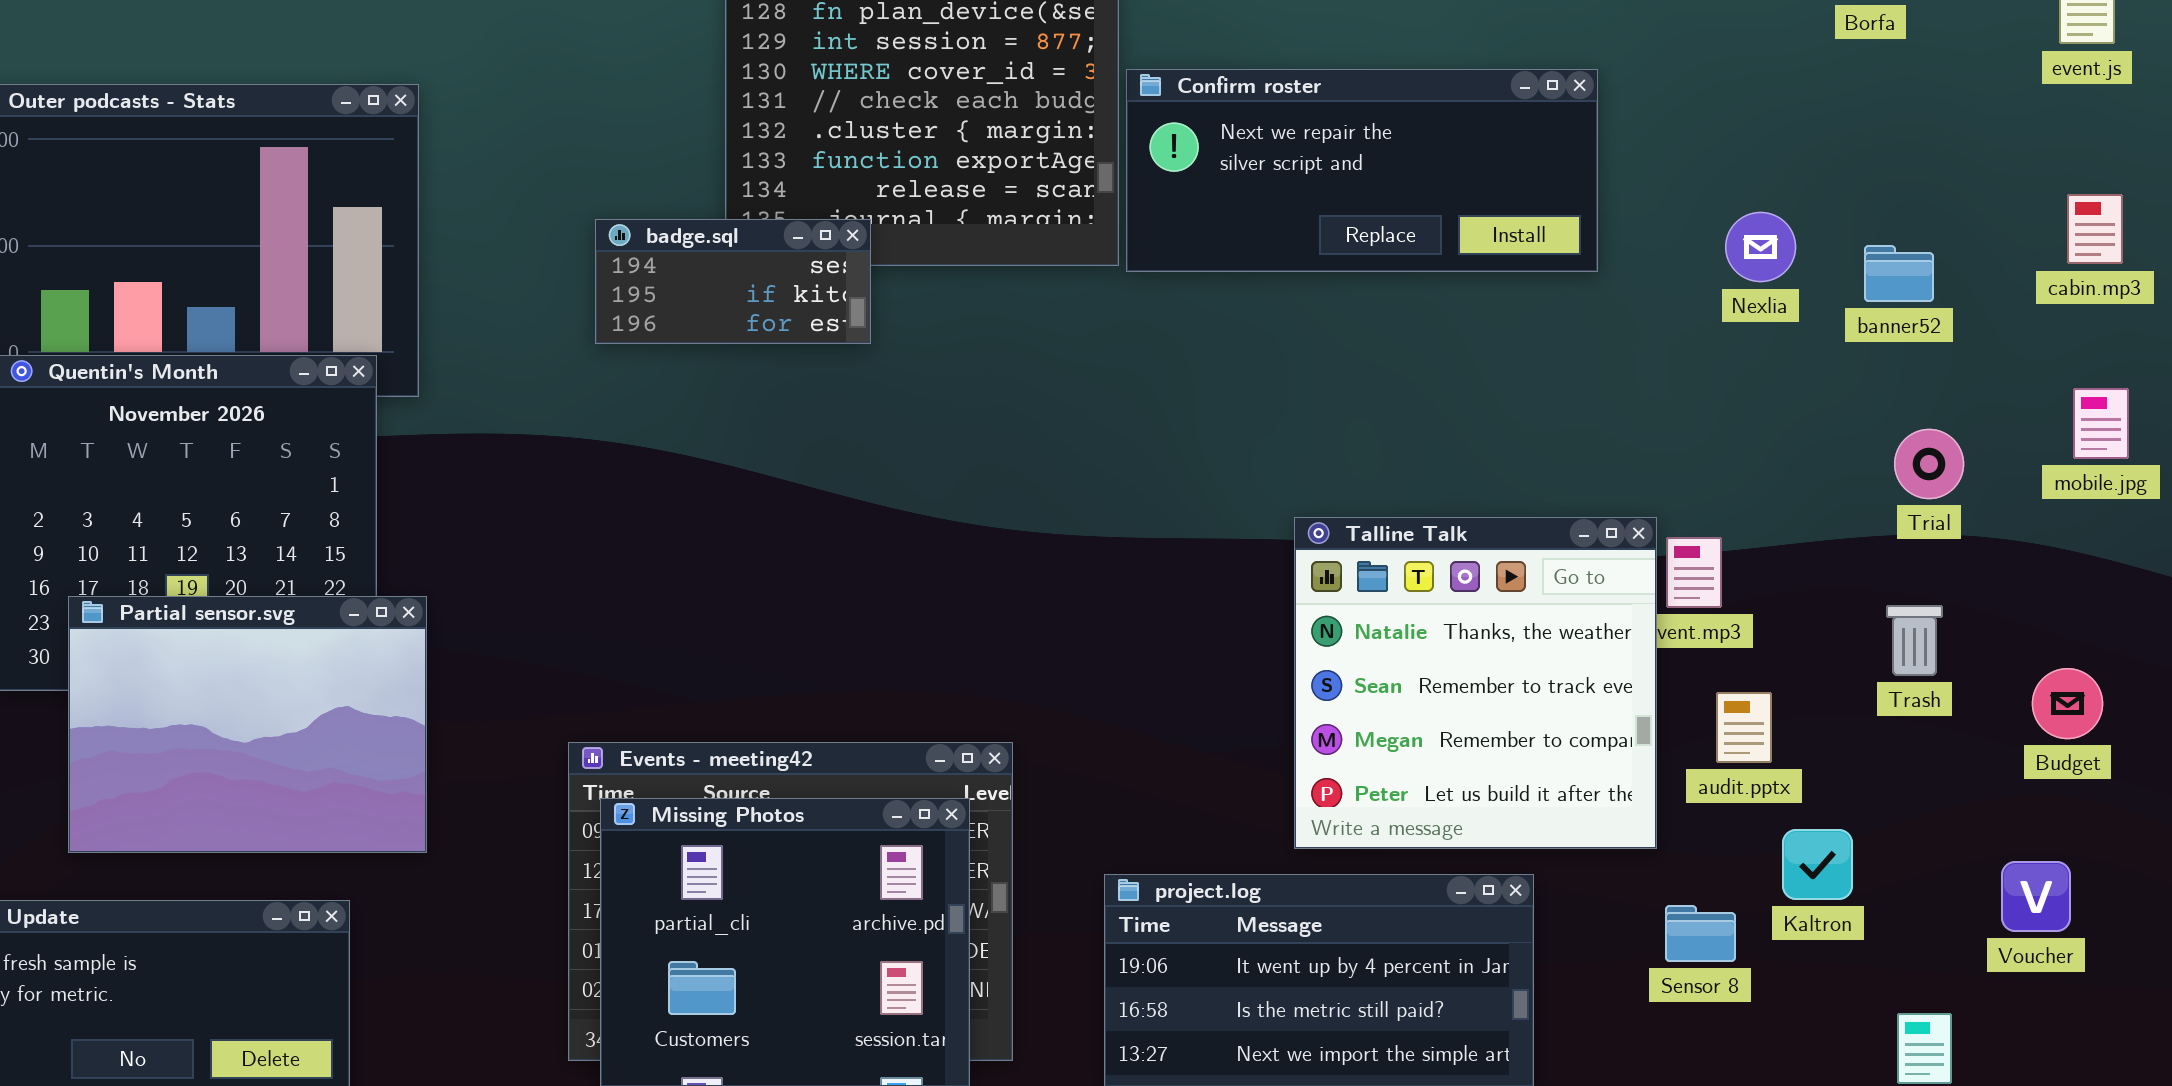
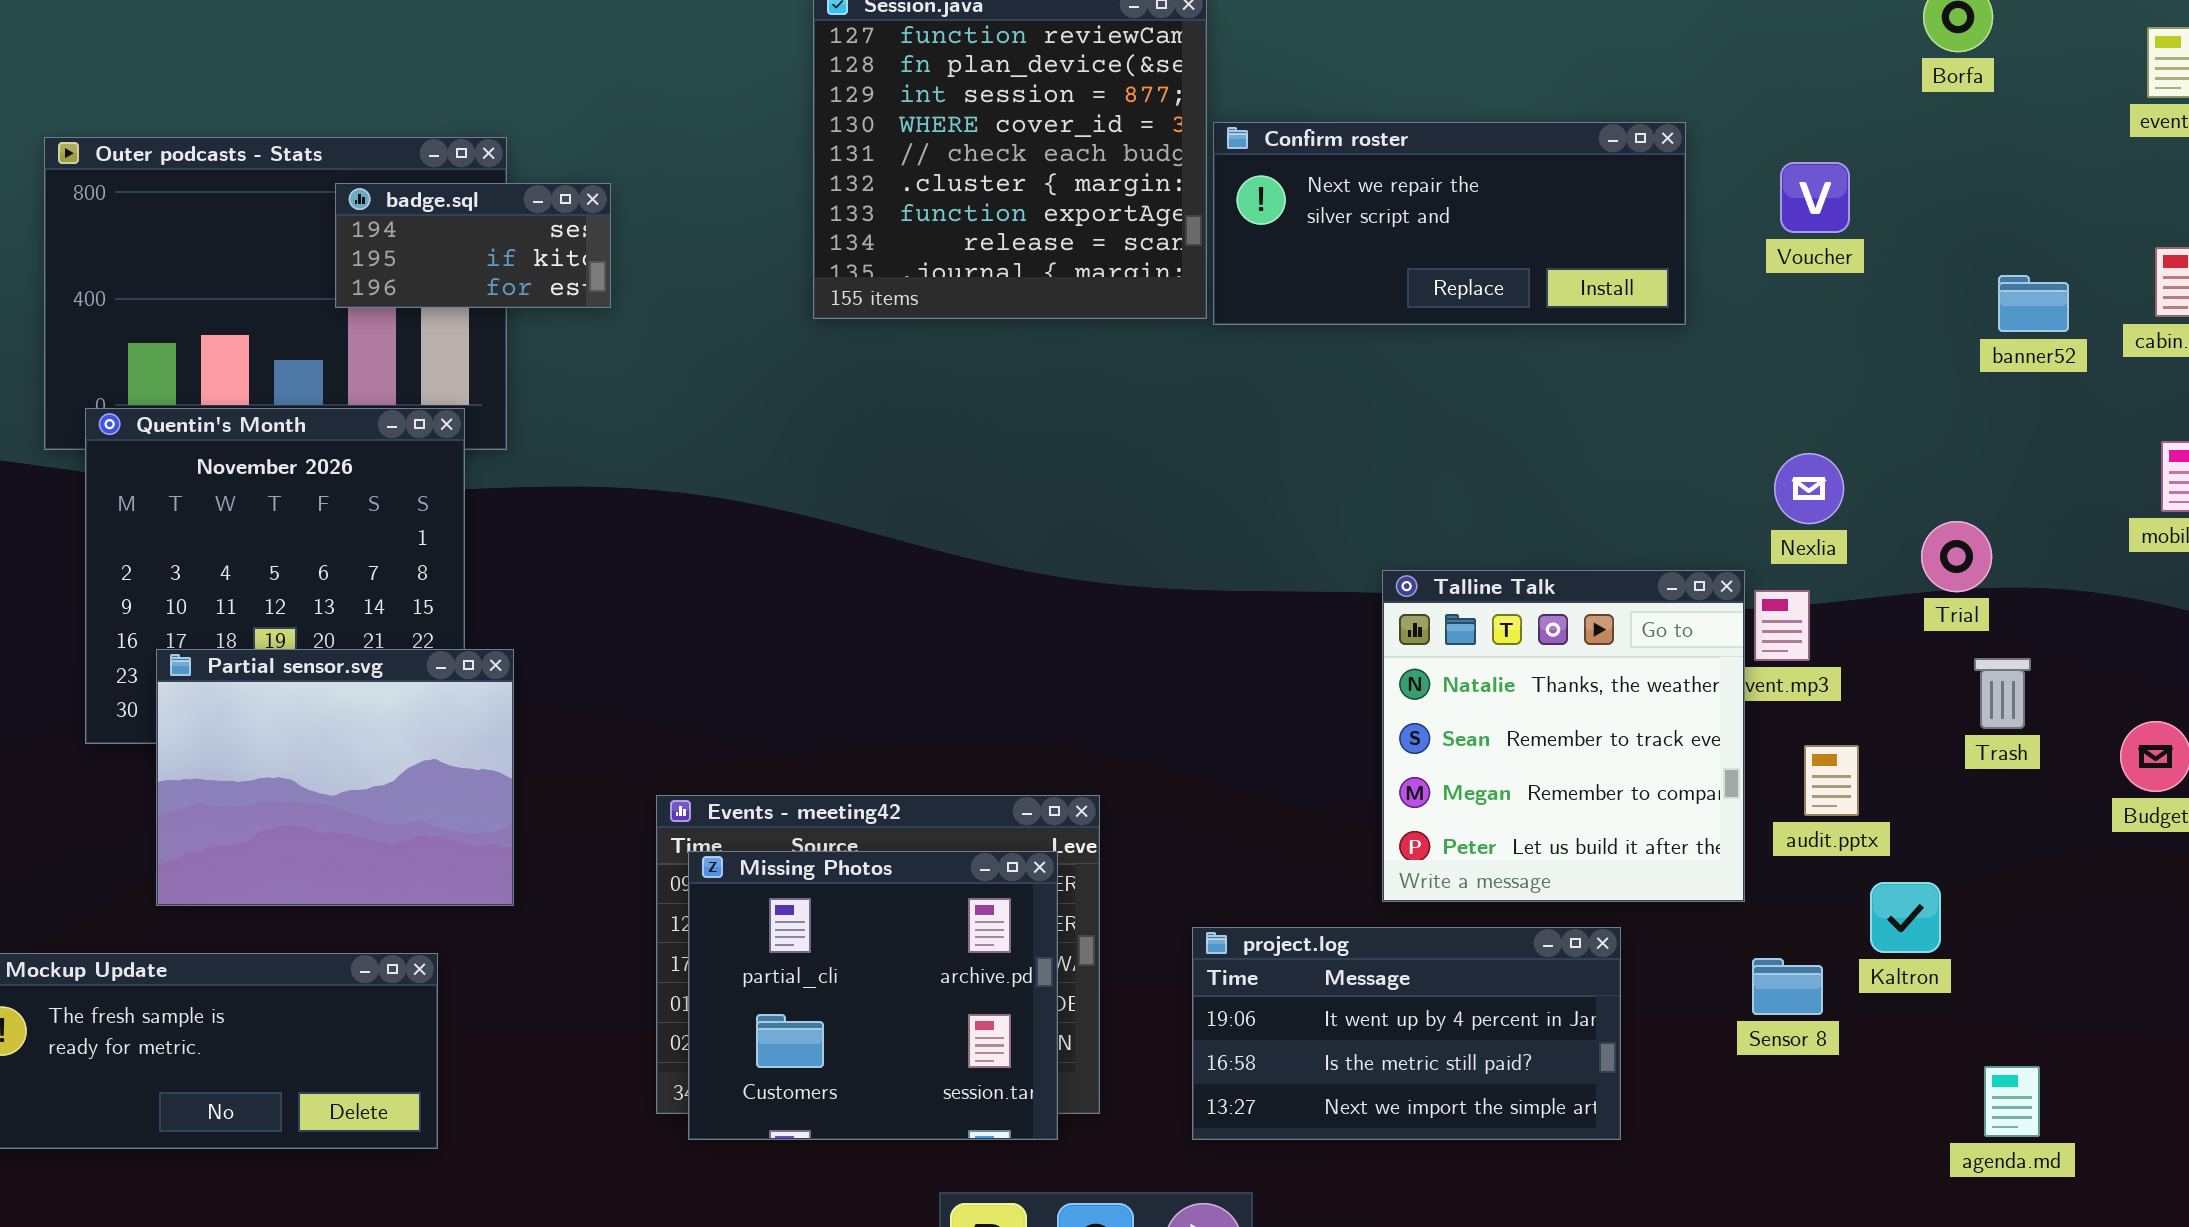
Nexlia: [1725,212,1796,282] -> [1774,453,1844,524], moved
badge.sql: [595,219,871,344] -> [335,183,611,308], moved
banner52: [1864,245,1934,302] -> [1998,275,2069,332], moved
Trial: [1894,429,1964,499] -> [1921,521,1992,592], moved
Voucher: [2001,861,2071,932] -> [1780,162,1850,233], moved

